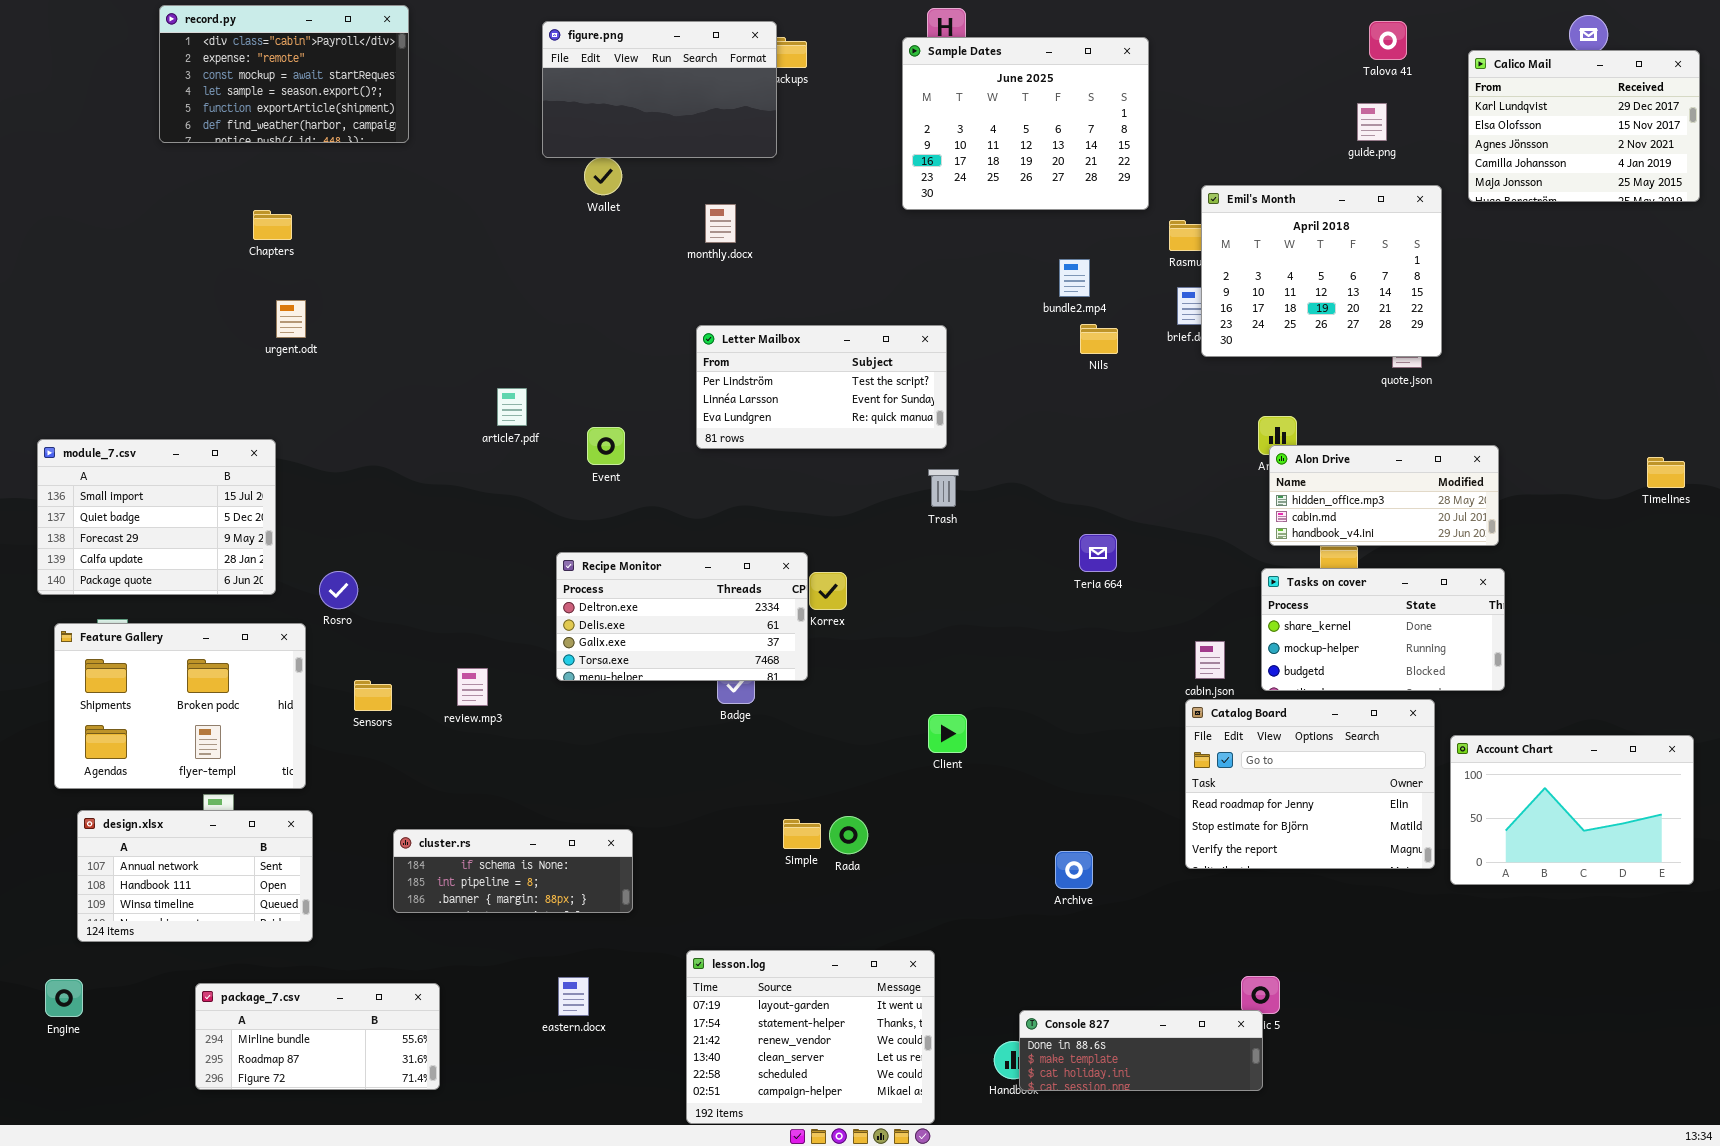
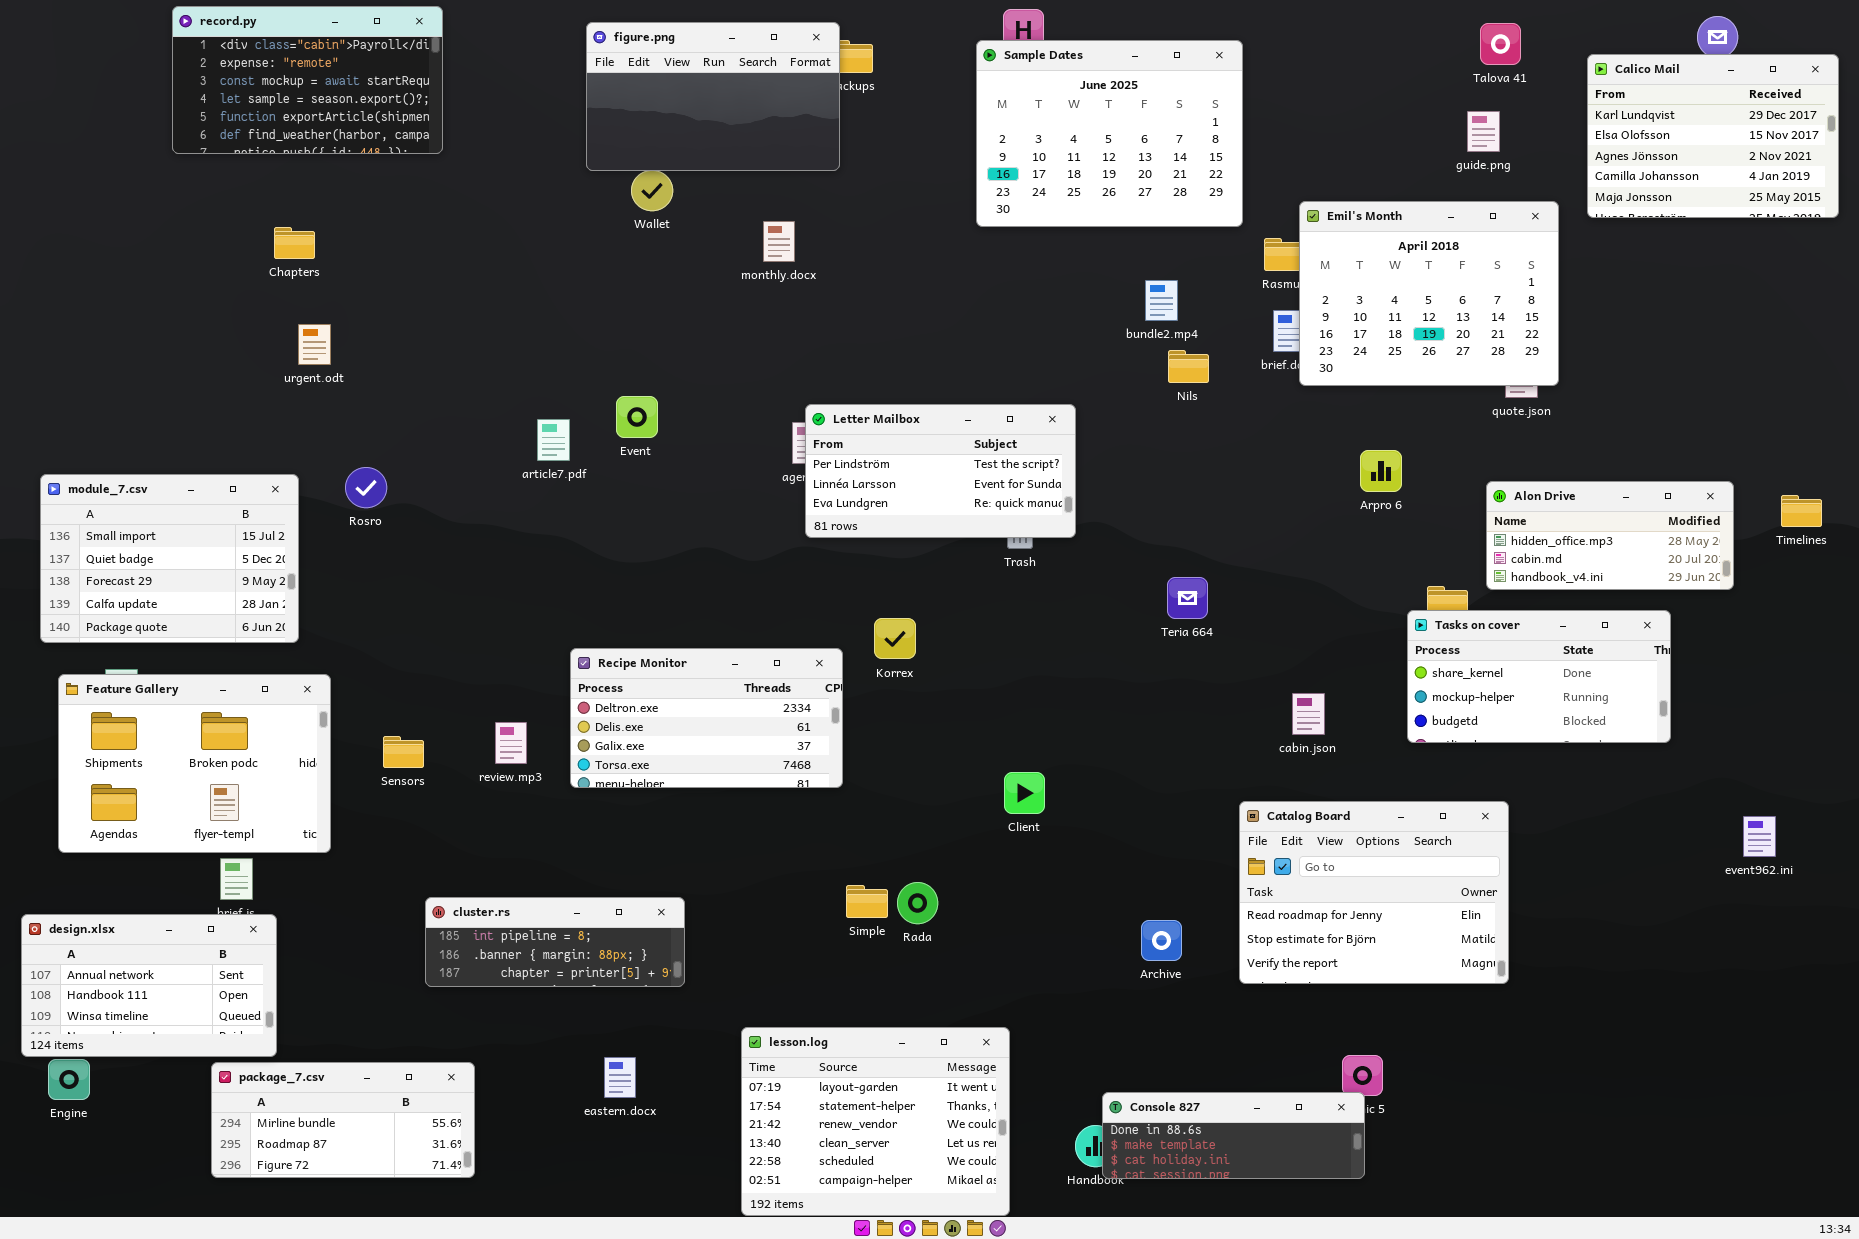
Letter Mailbox: [696,325,947,449] -> [805,404,1076,538], moved
Event: [587,427,625,465] -> [616,396,658,438], moved
Alon Drive: [1269,445,1499,546] -> [1486,481,1734,590], moved
Recipe Monitor: [556,552,808,681] -> [570,648,843,788], moved
Tasks on cover: [1261,568,1505,691] -> [1407,610,1671,743], moved
Rosro: [319,571,358,609] -> [345,467,387,508], moved
Catalog Board: [1185,699,1435,869] -> [1239,801,1509,984], moved
Account Chart: [1450,735,1694,885] -> none, closed
design.xlsx: [77,810,313,942] -> [21,914,277,1057], moved
cluster.rs: [393,829,633,913] -> [425,897,685,987], scrolled down 1 row

